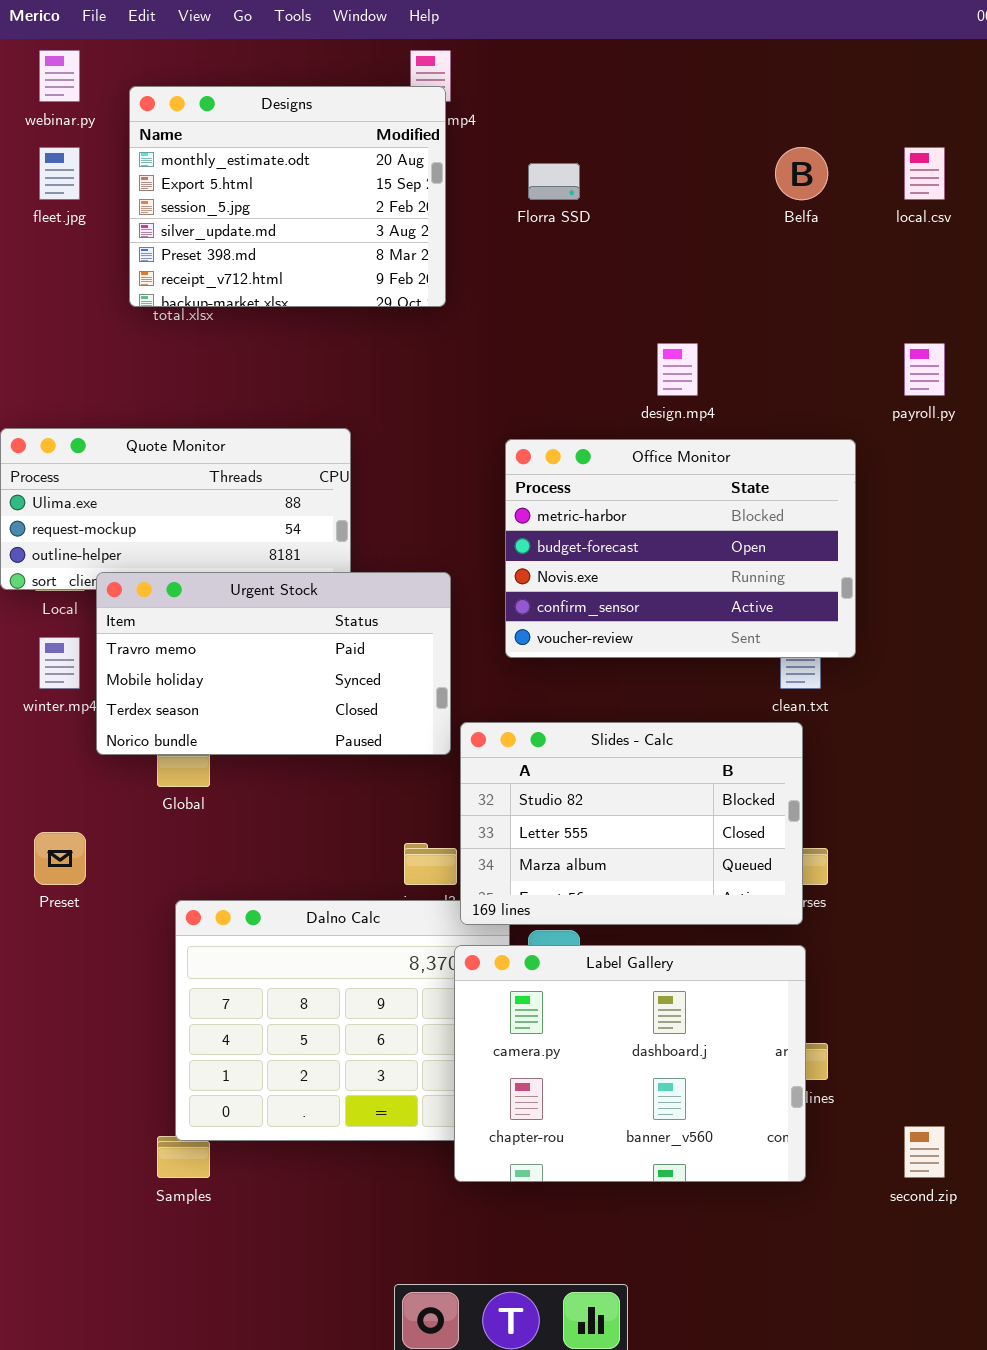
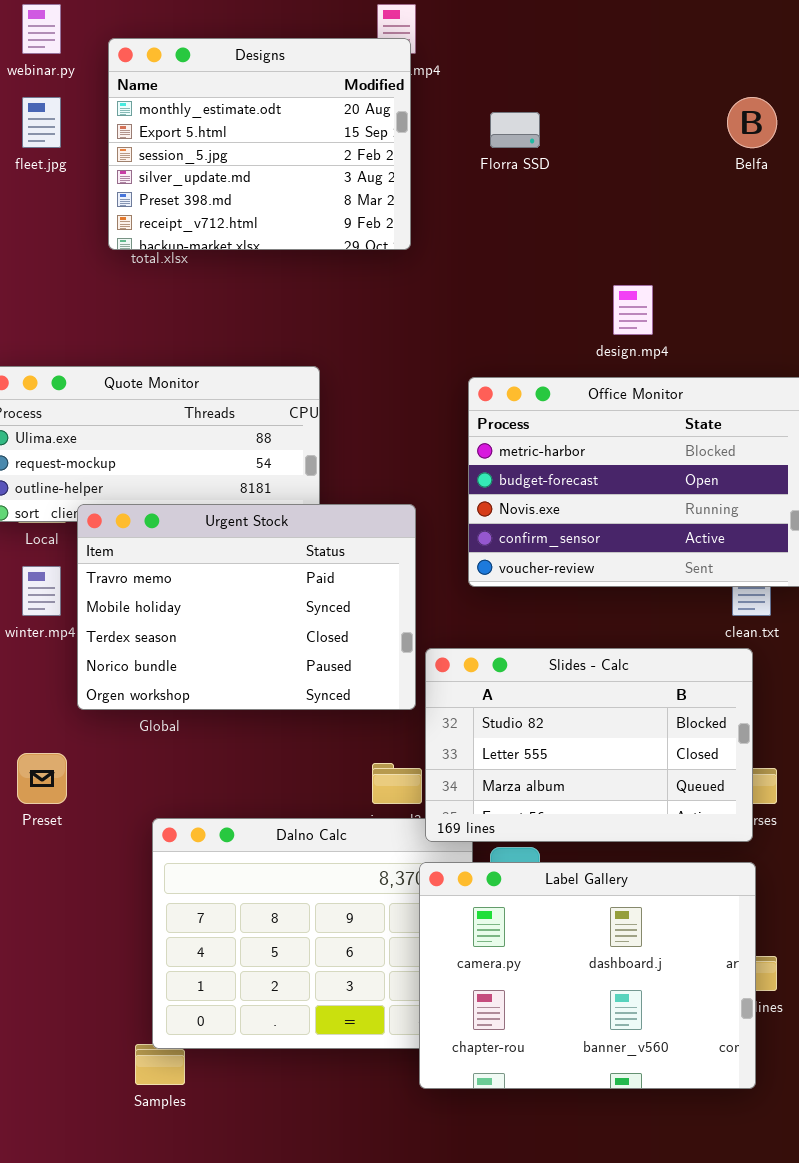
Urgent Stock: [96,572,451,755] -> [77,504,416,710], resized

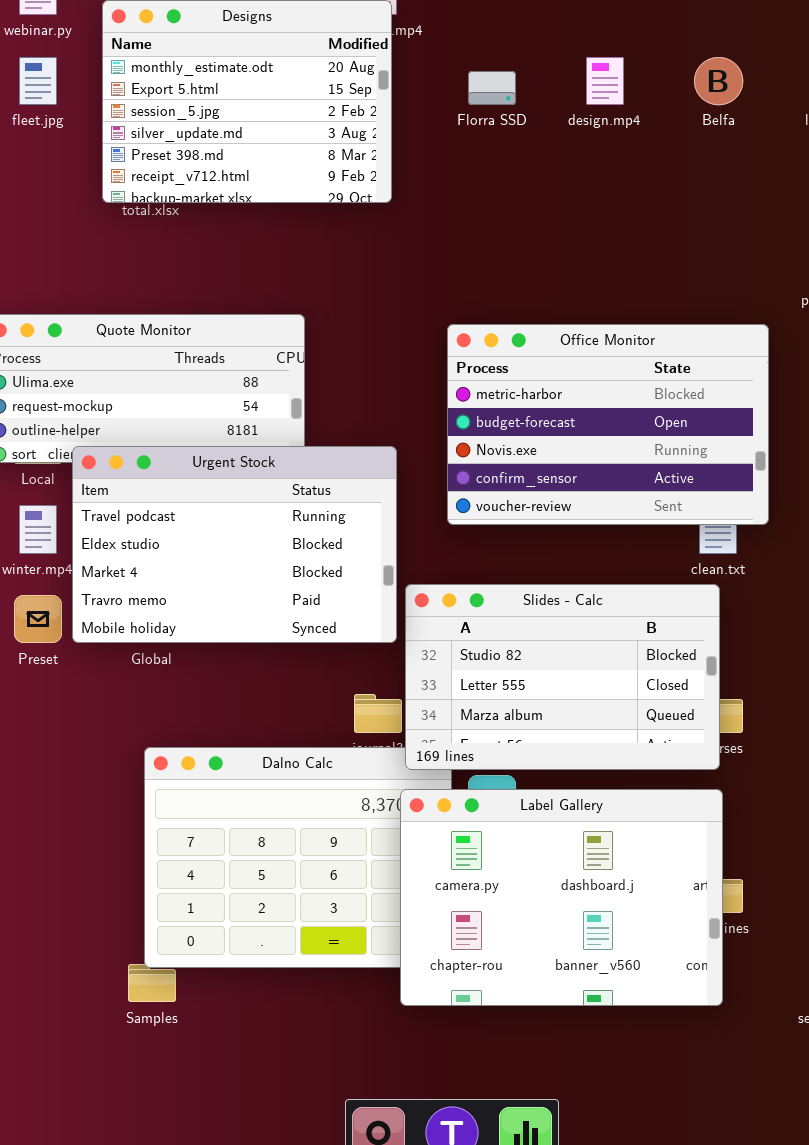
design.mp4: [613,285,653,335] -> [586,57,624,105], moved
Urgent Stock: [77,504,416,710] -> [72,446,397,643], scrolled up 3 rows
Preset: [17,753,67,804] -> [14,595,62,643], moved

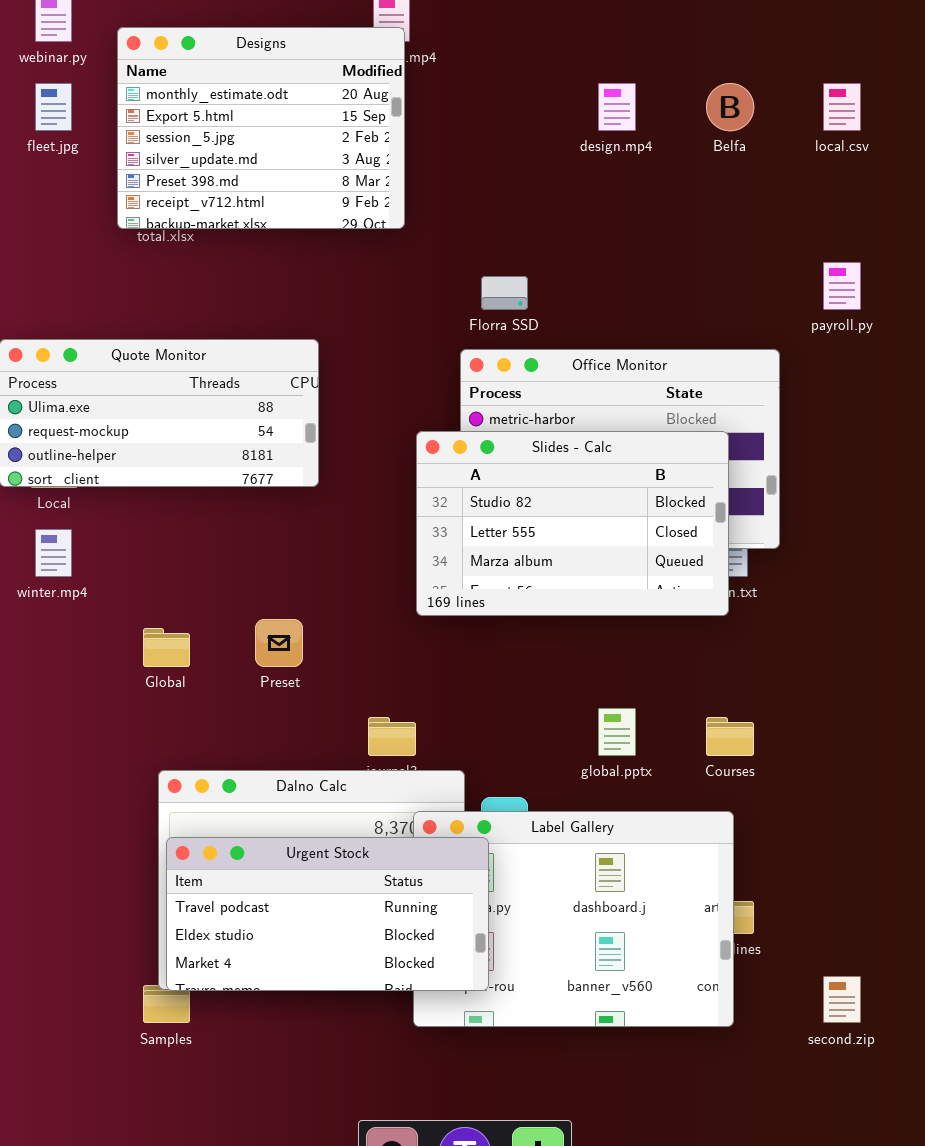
Florra SSD: [468,71,516,105] -> [481,276,528,310], moved
Urgent Stock: [72,446,397,643] -> [166,837,489,991], moved, resized
Slides - Calc: [405,584,720,770] -> [416,431,729,616], moved
Preset: [14,595,62,643] -> [255,619,303,667], moved

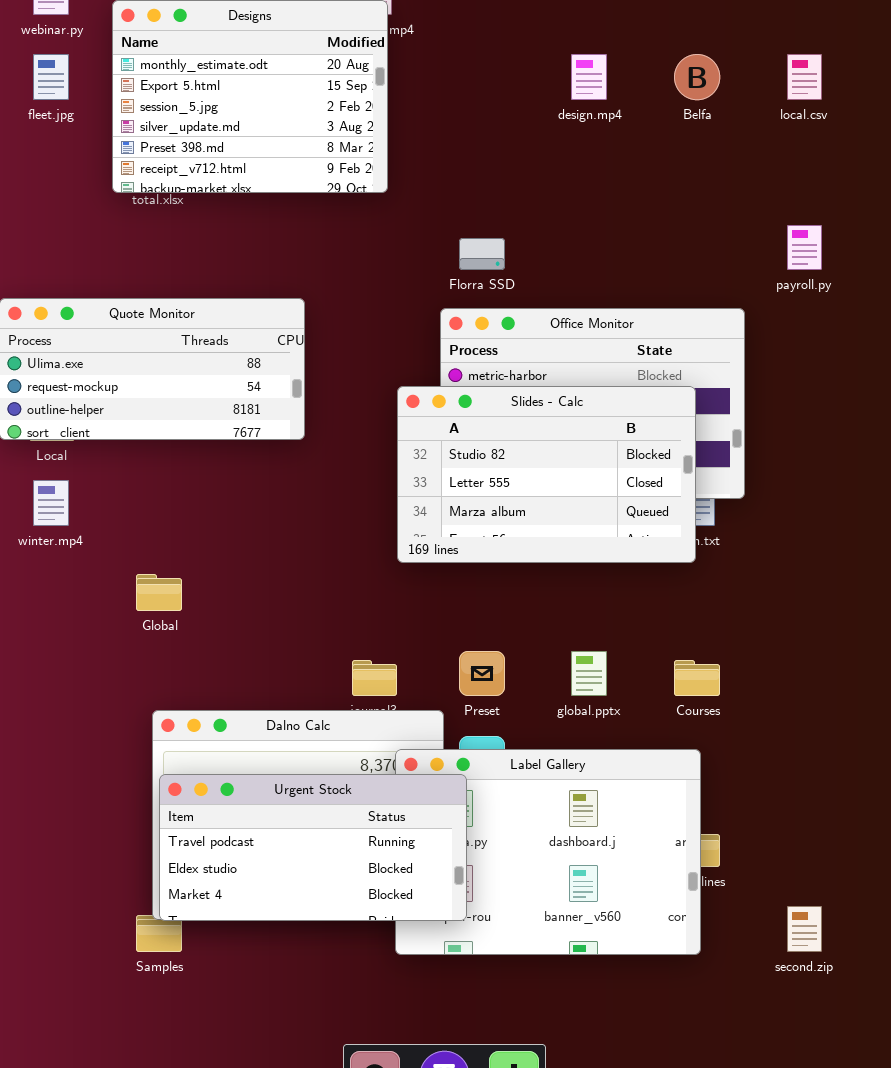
Preset: [255,619,303,667] -> [459,651,505,696], moved

